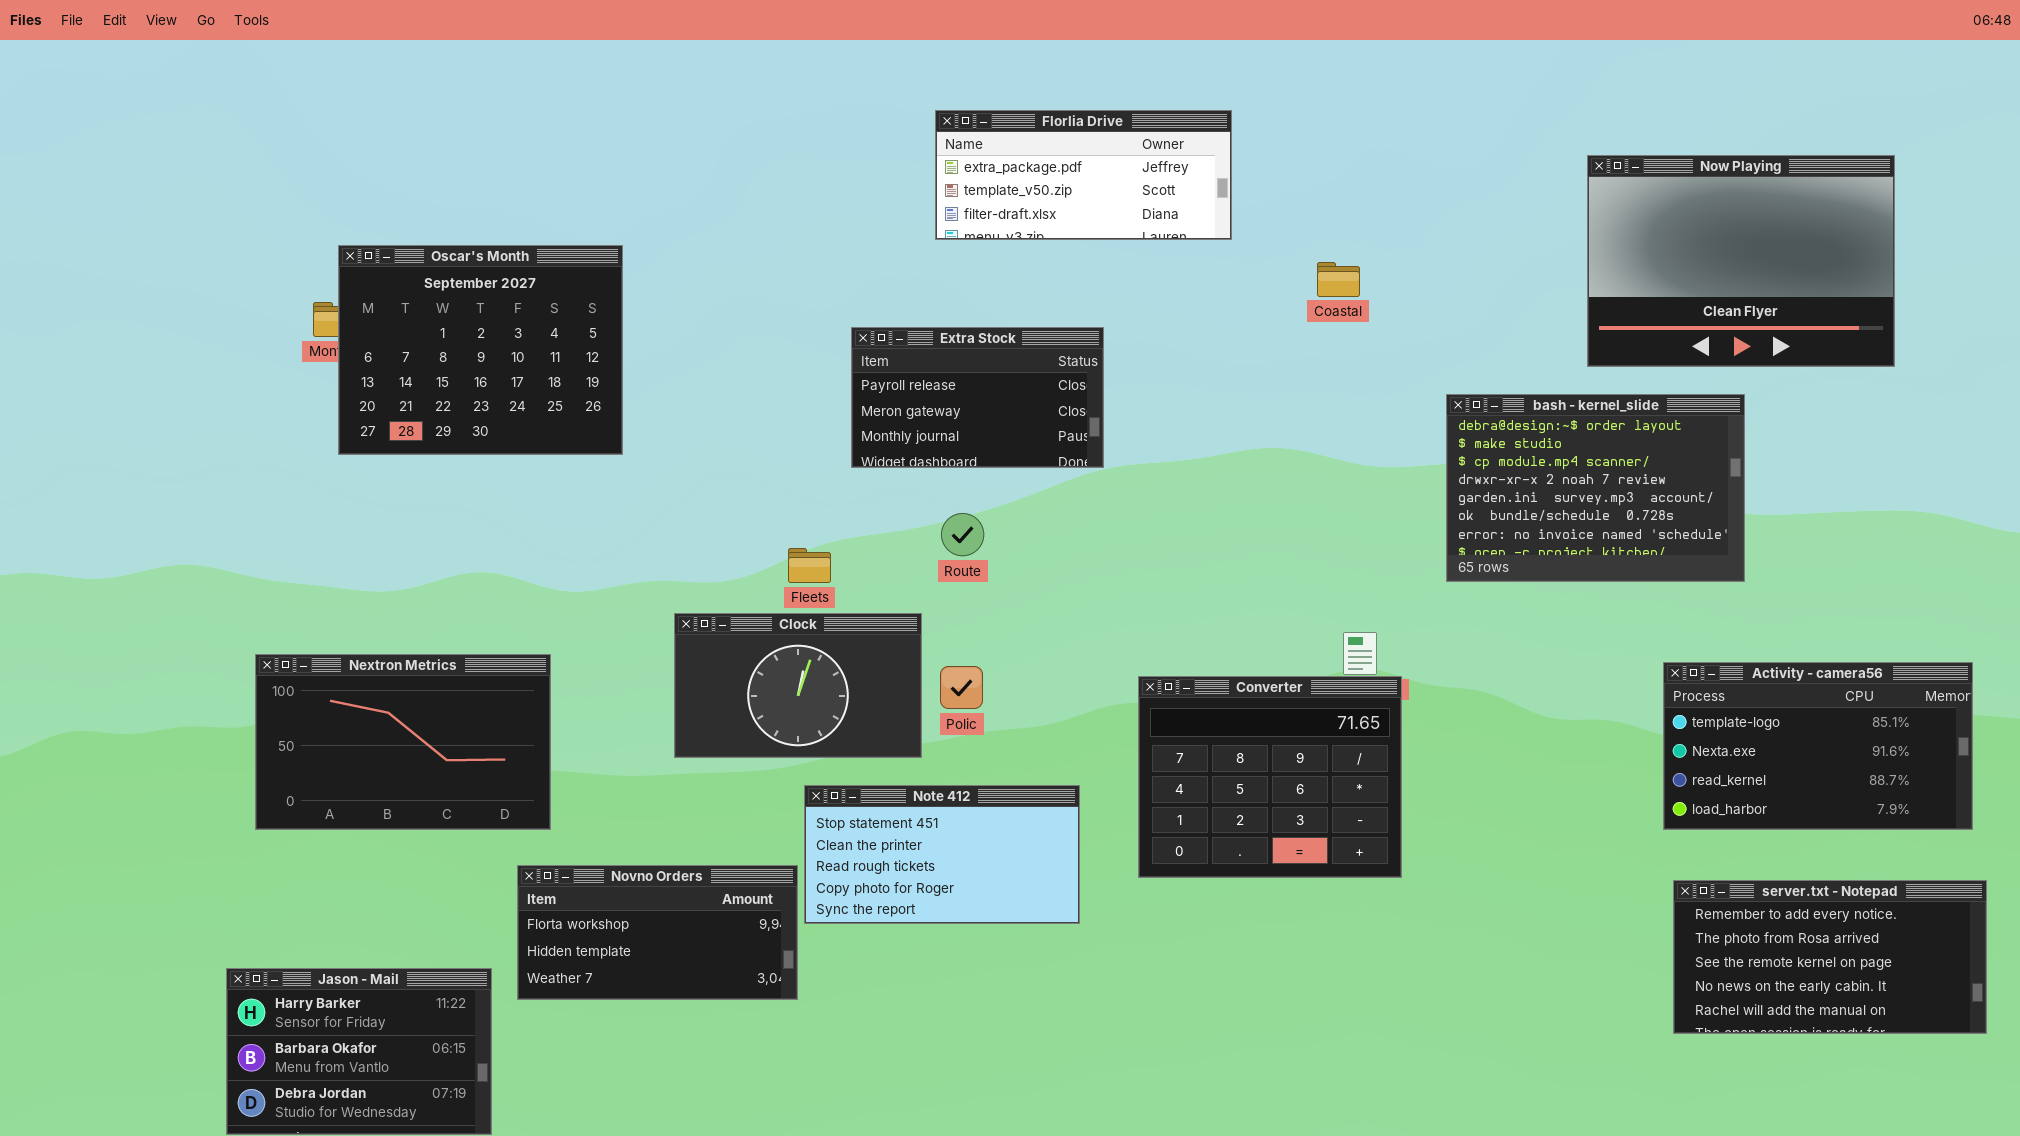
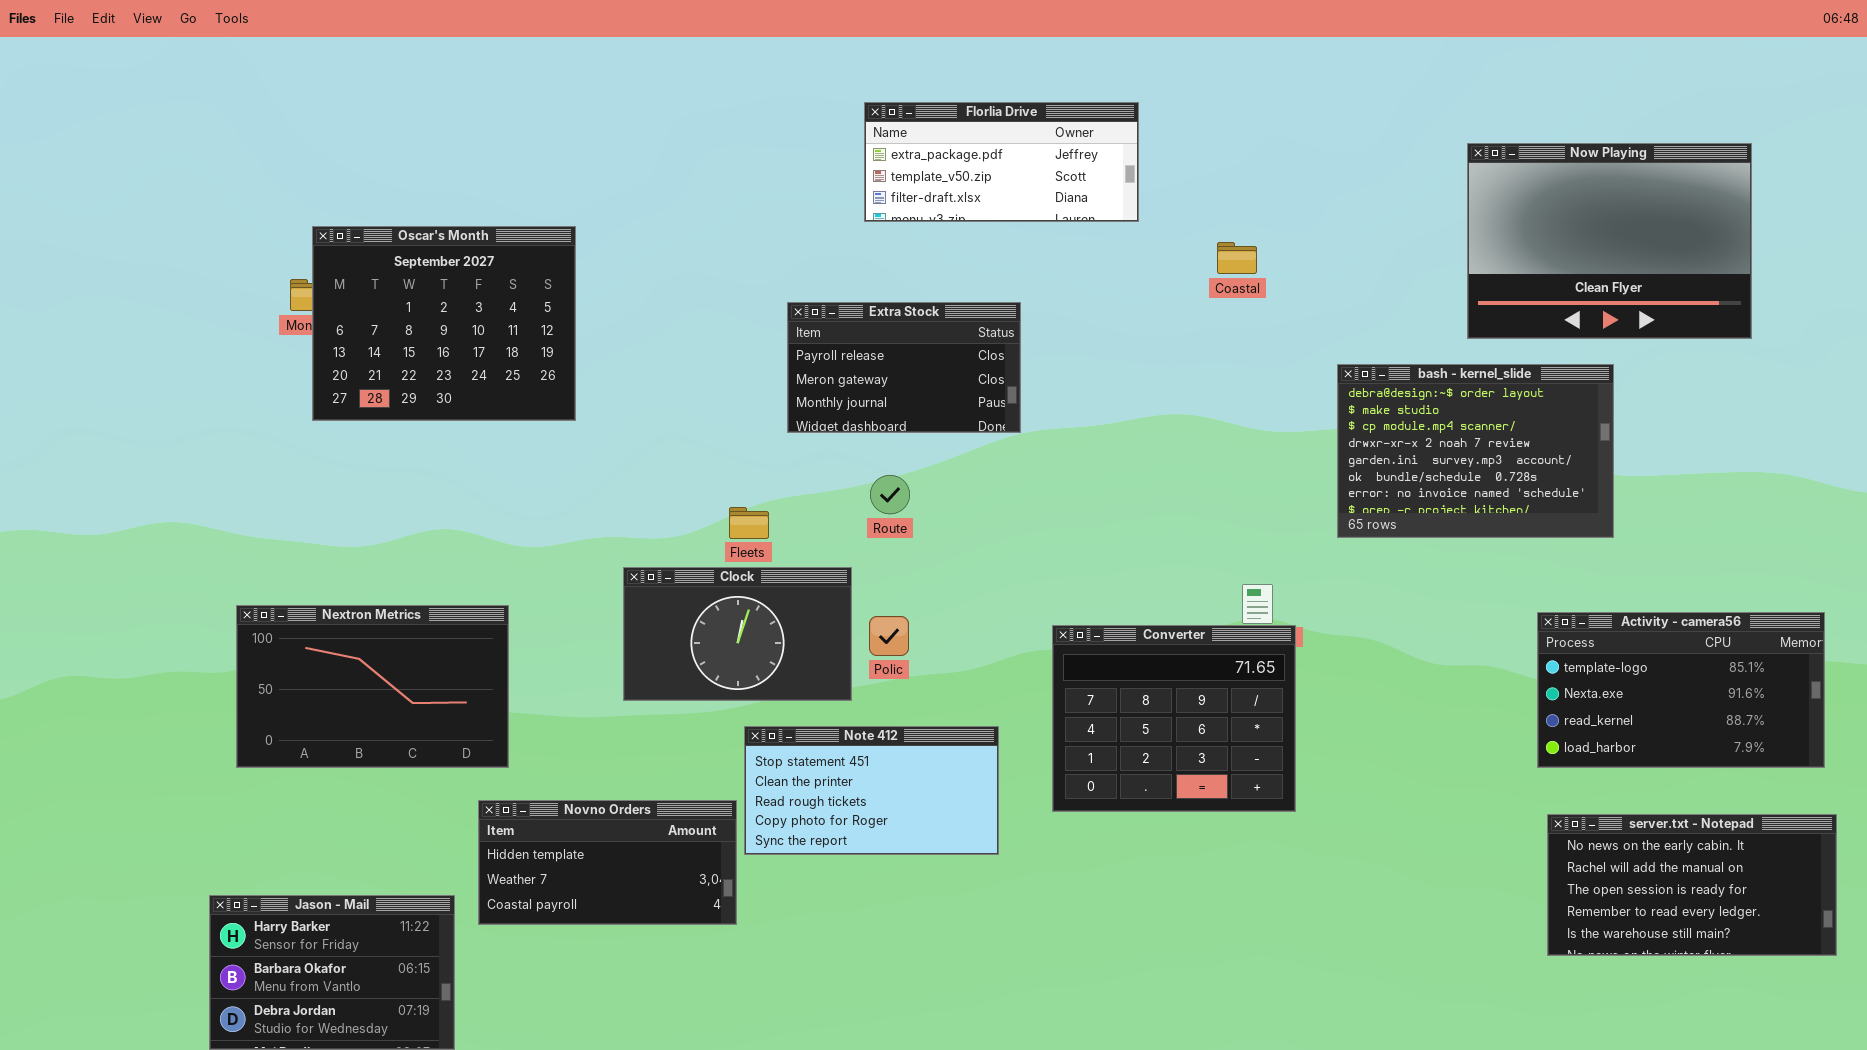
Novno Orders: [517,865,798,1000] -> [478,800,737,925], scrolled down 1 row
server.txt - Notepad: [1673,880,1987,1034] -> [1547,814,1837,956], scrolled down 3 rows

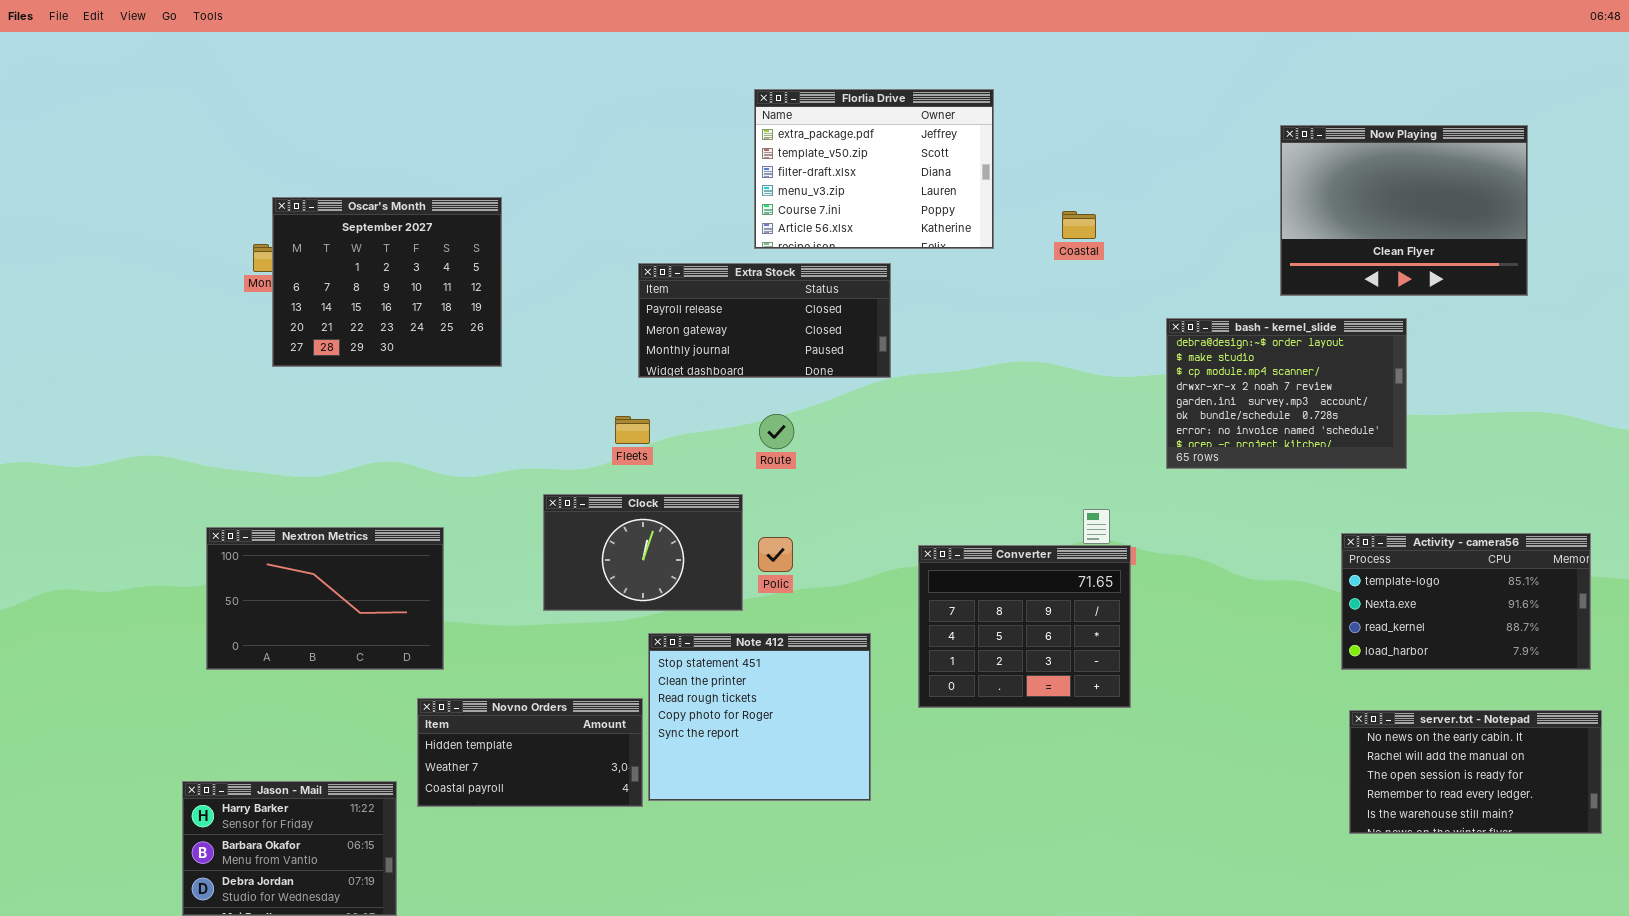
Florlia Drive: [864,102,1139,222] -> [754,89,994,249], resized
Extra Stock: [787,302,1021,433] -> [638,263,891,378], resized
Fleets: [729,507,769,539] -> [615,416,650,444], moved
Note 412: [744,726,999,855] -> [648,633,871,801], resized

